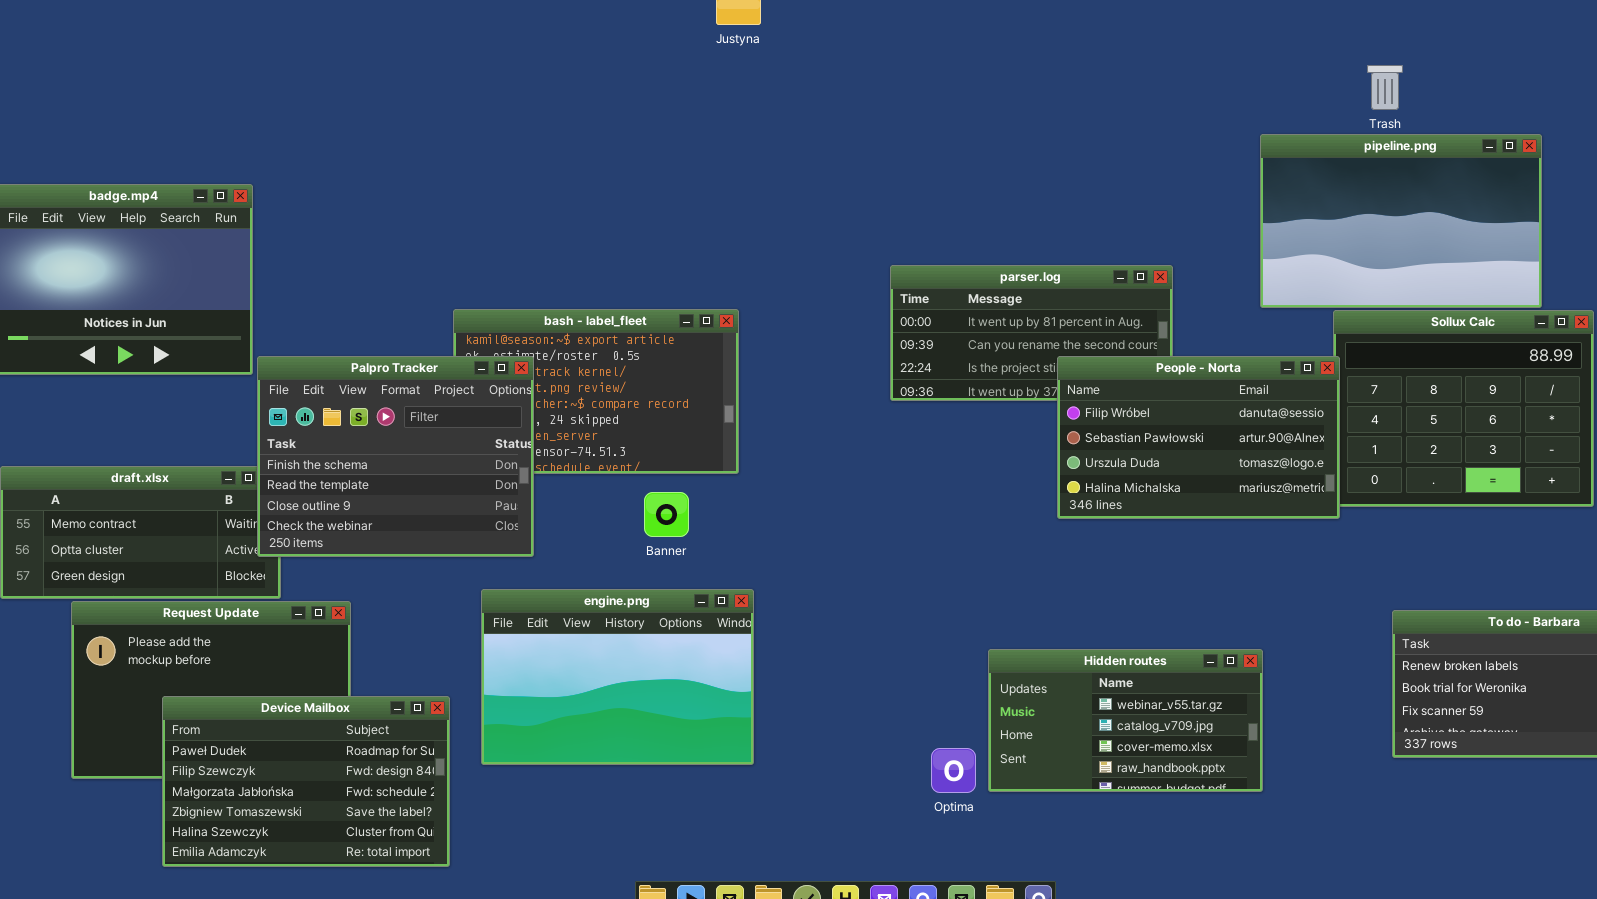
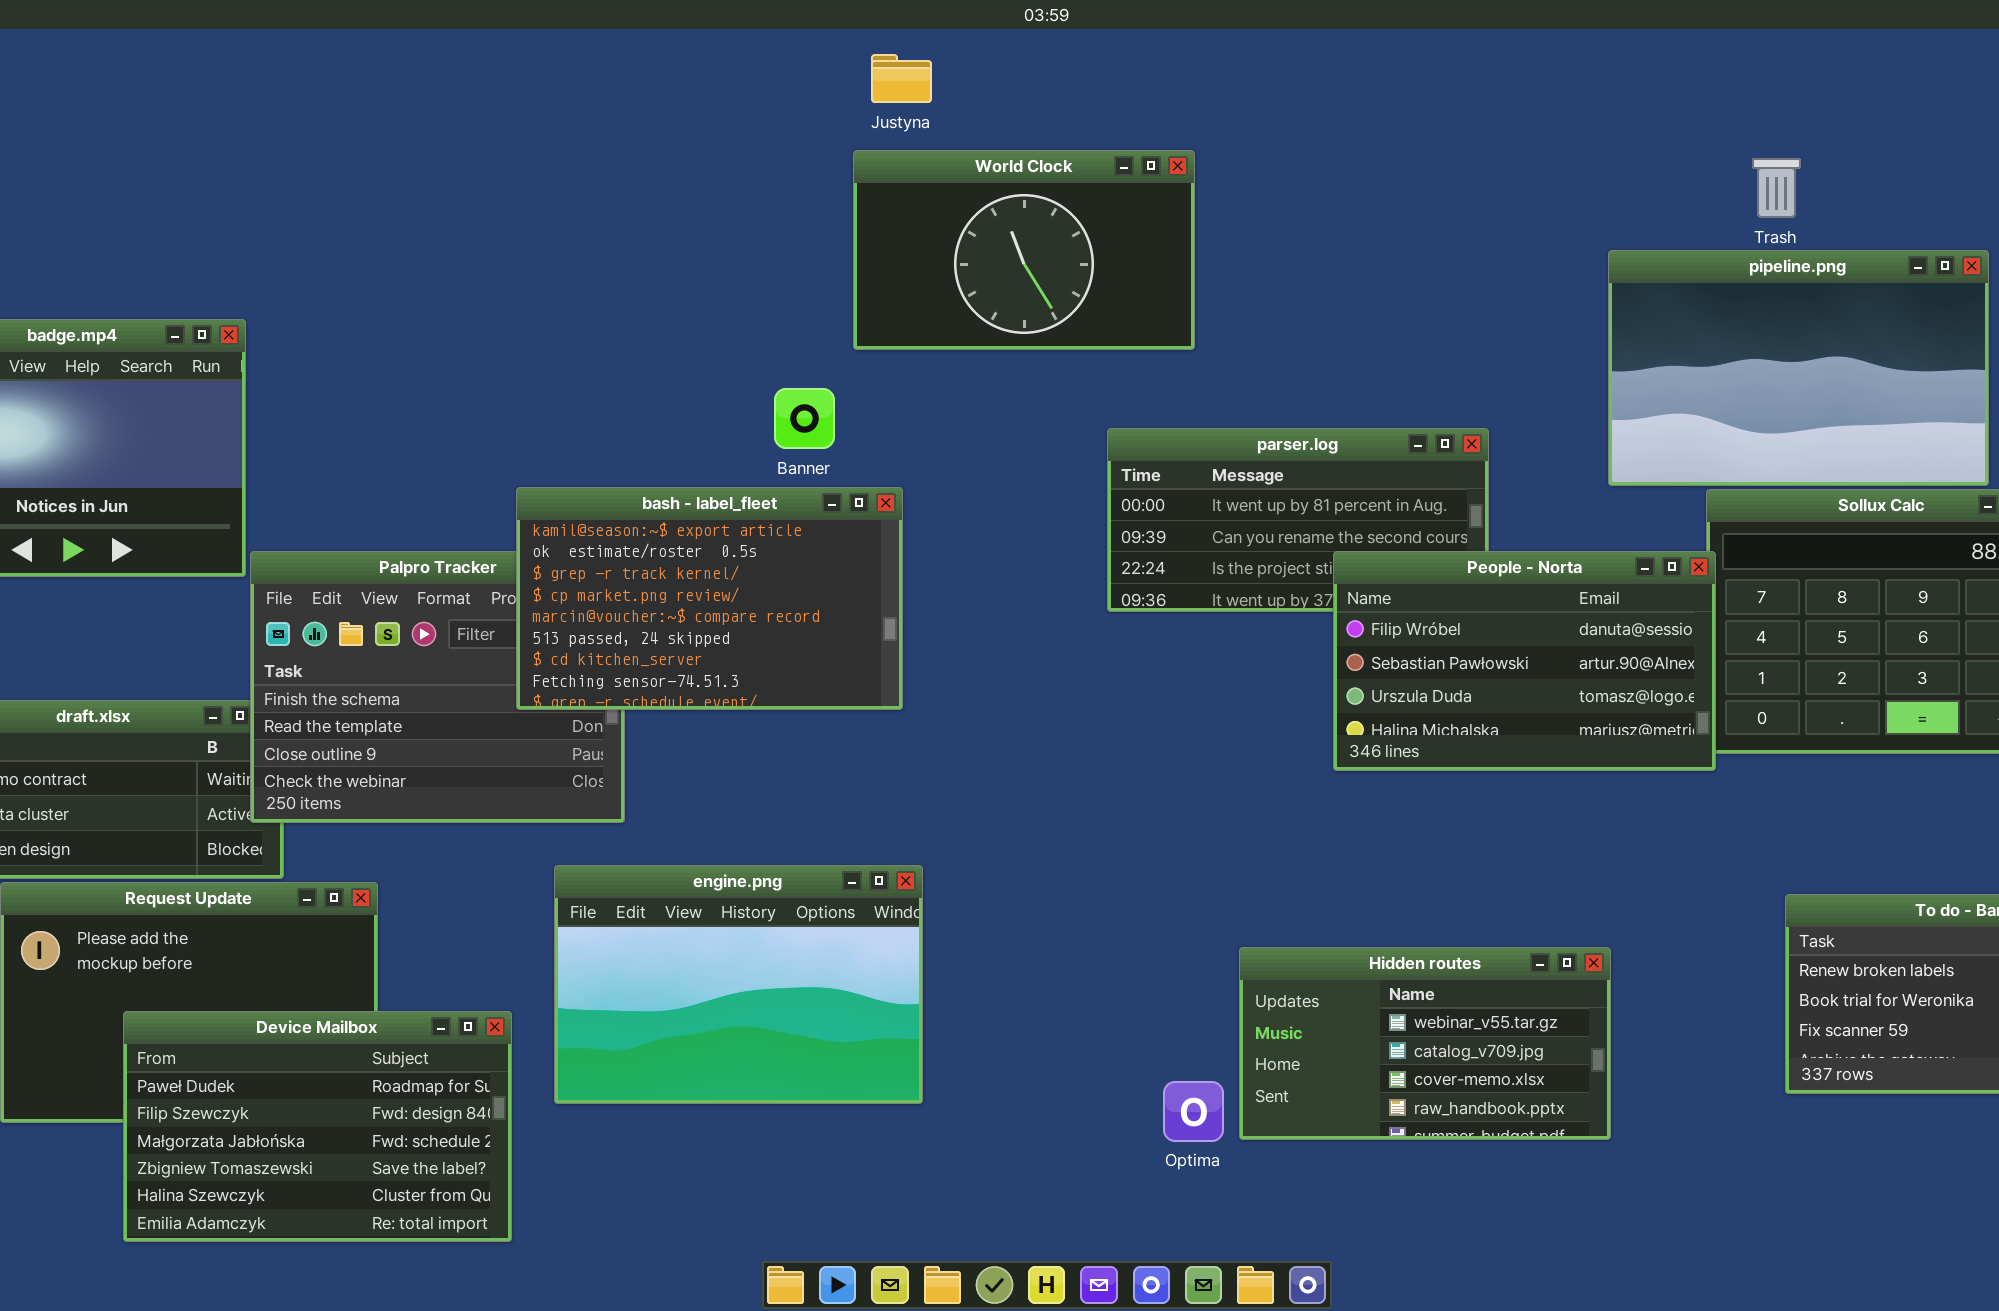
World Clock: none -> [853,150,1195,350], opened
bash - label_fleet: [453,309,739,474] -> [516,487,903,710], raised
Banner: [644,492,689,537] -> [774,388,835,449], moved

